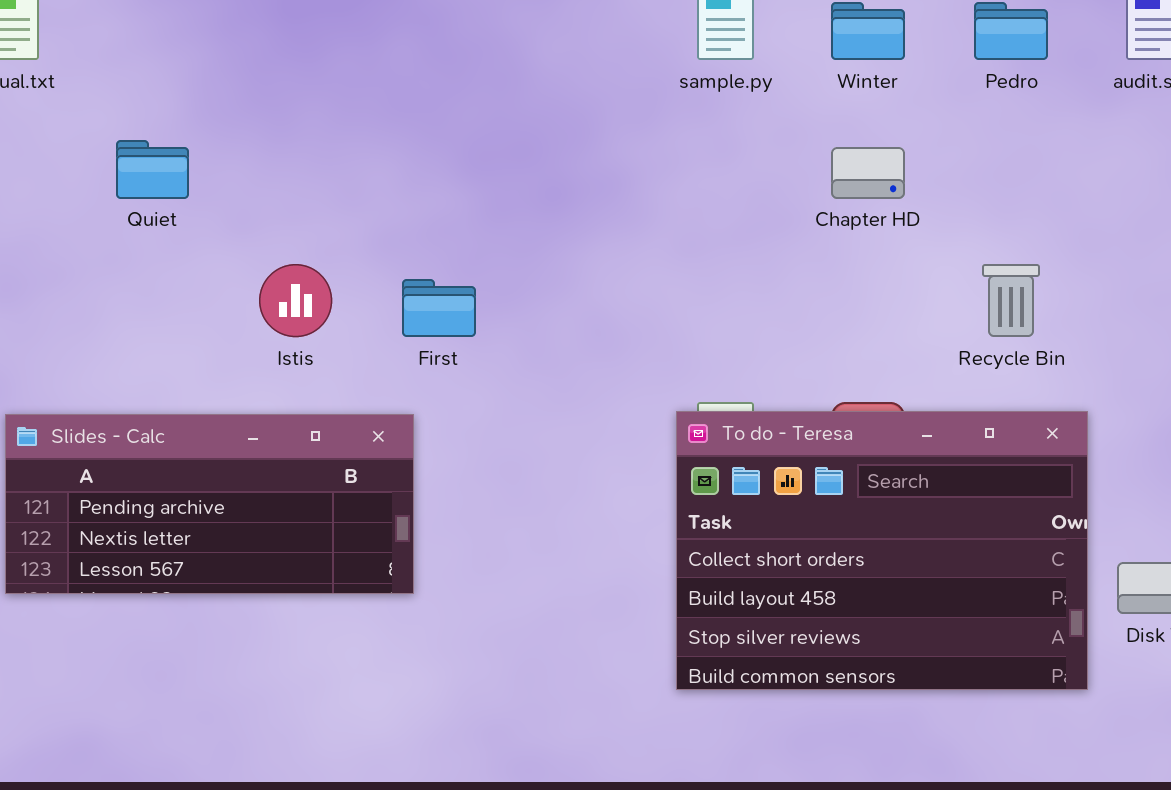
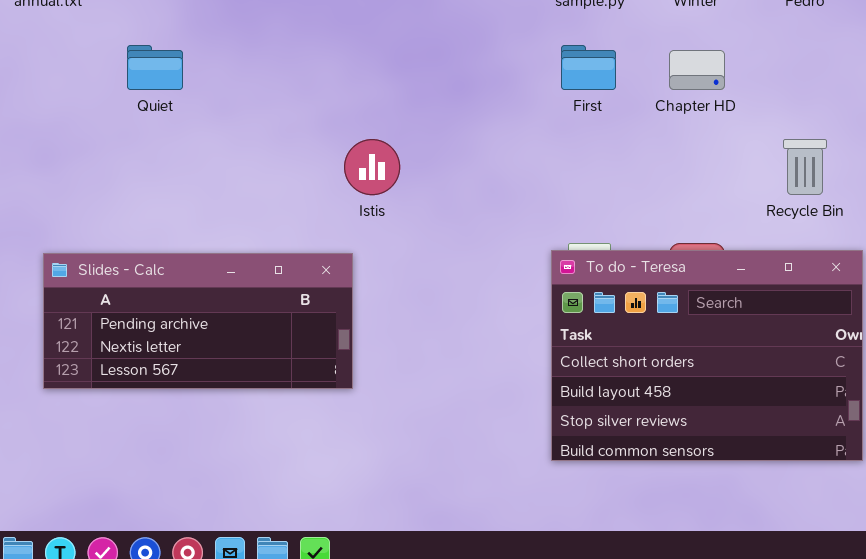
Istis: [259,264,332,337] -> [344,139,400,195], moved
First: [402,279,476,337] -> [561,45,616,90], moved

